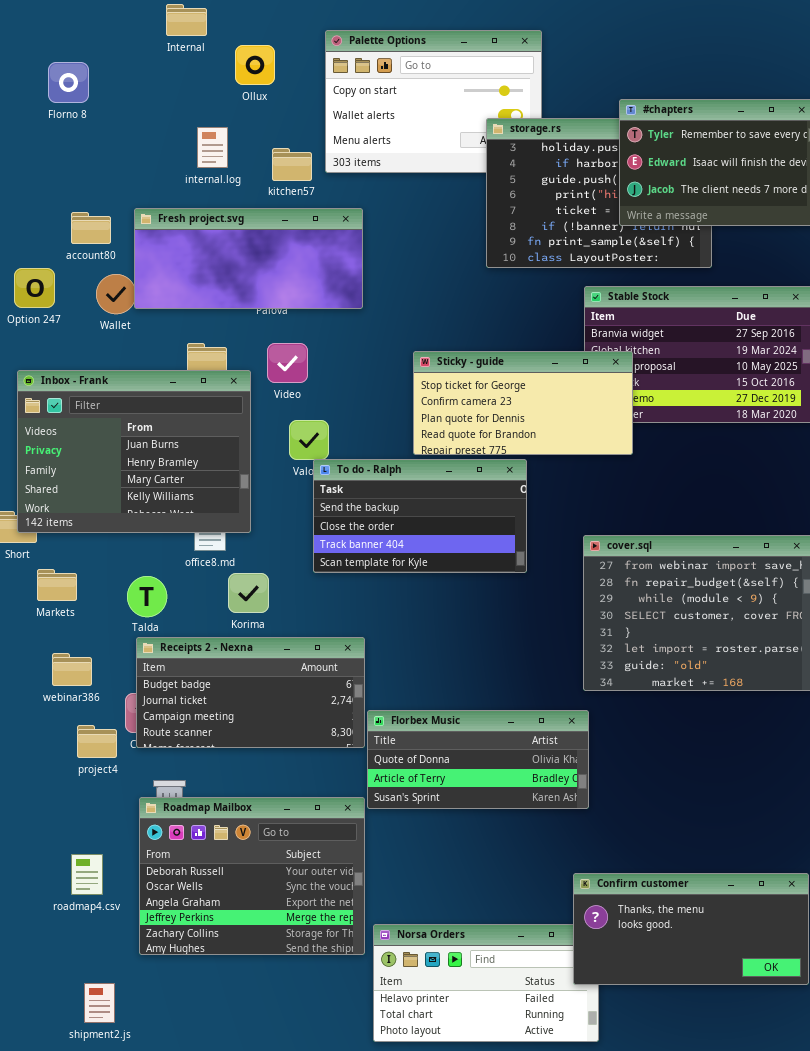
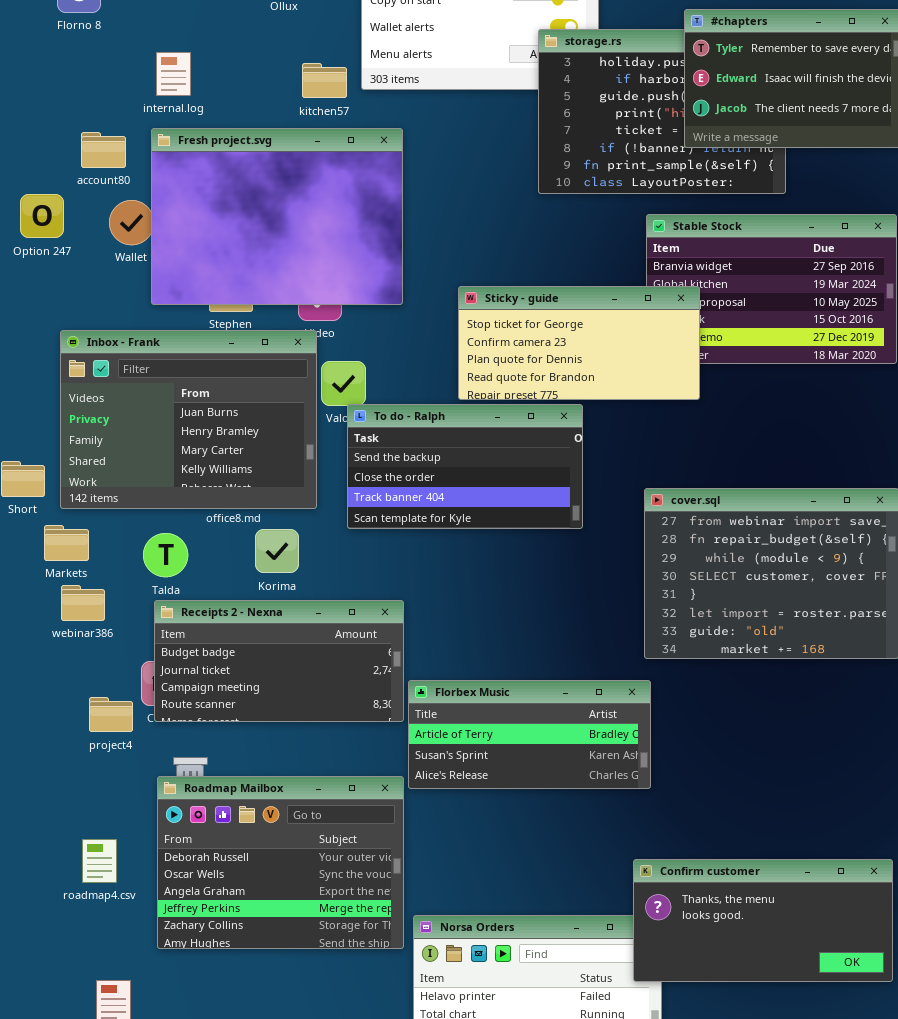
internal.log: [197,127,228,168] -> [156,52,191,96], moved
Fresh project.svg: [134,208,363,309] -> [151,128,403,305], resized
Inbox - Frank: [17,370,251,533] -> [60,330,317,509], moved
webinar386: [52,653,92,686] -> [61,585,105,621], moved
Florbex Music: [367,710,589,809] -> [408,680,651,789], scrolled down 1 row

